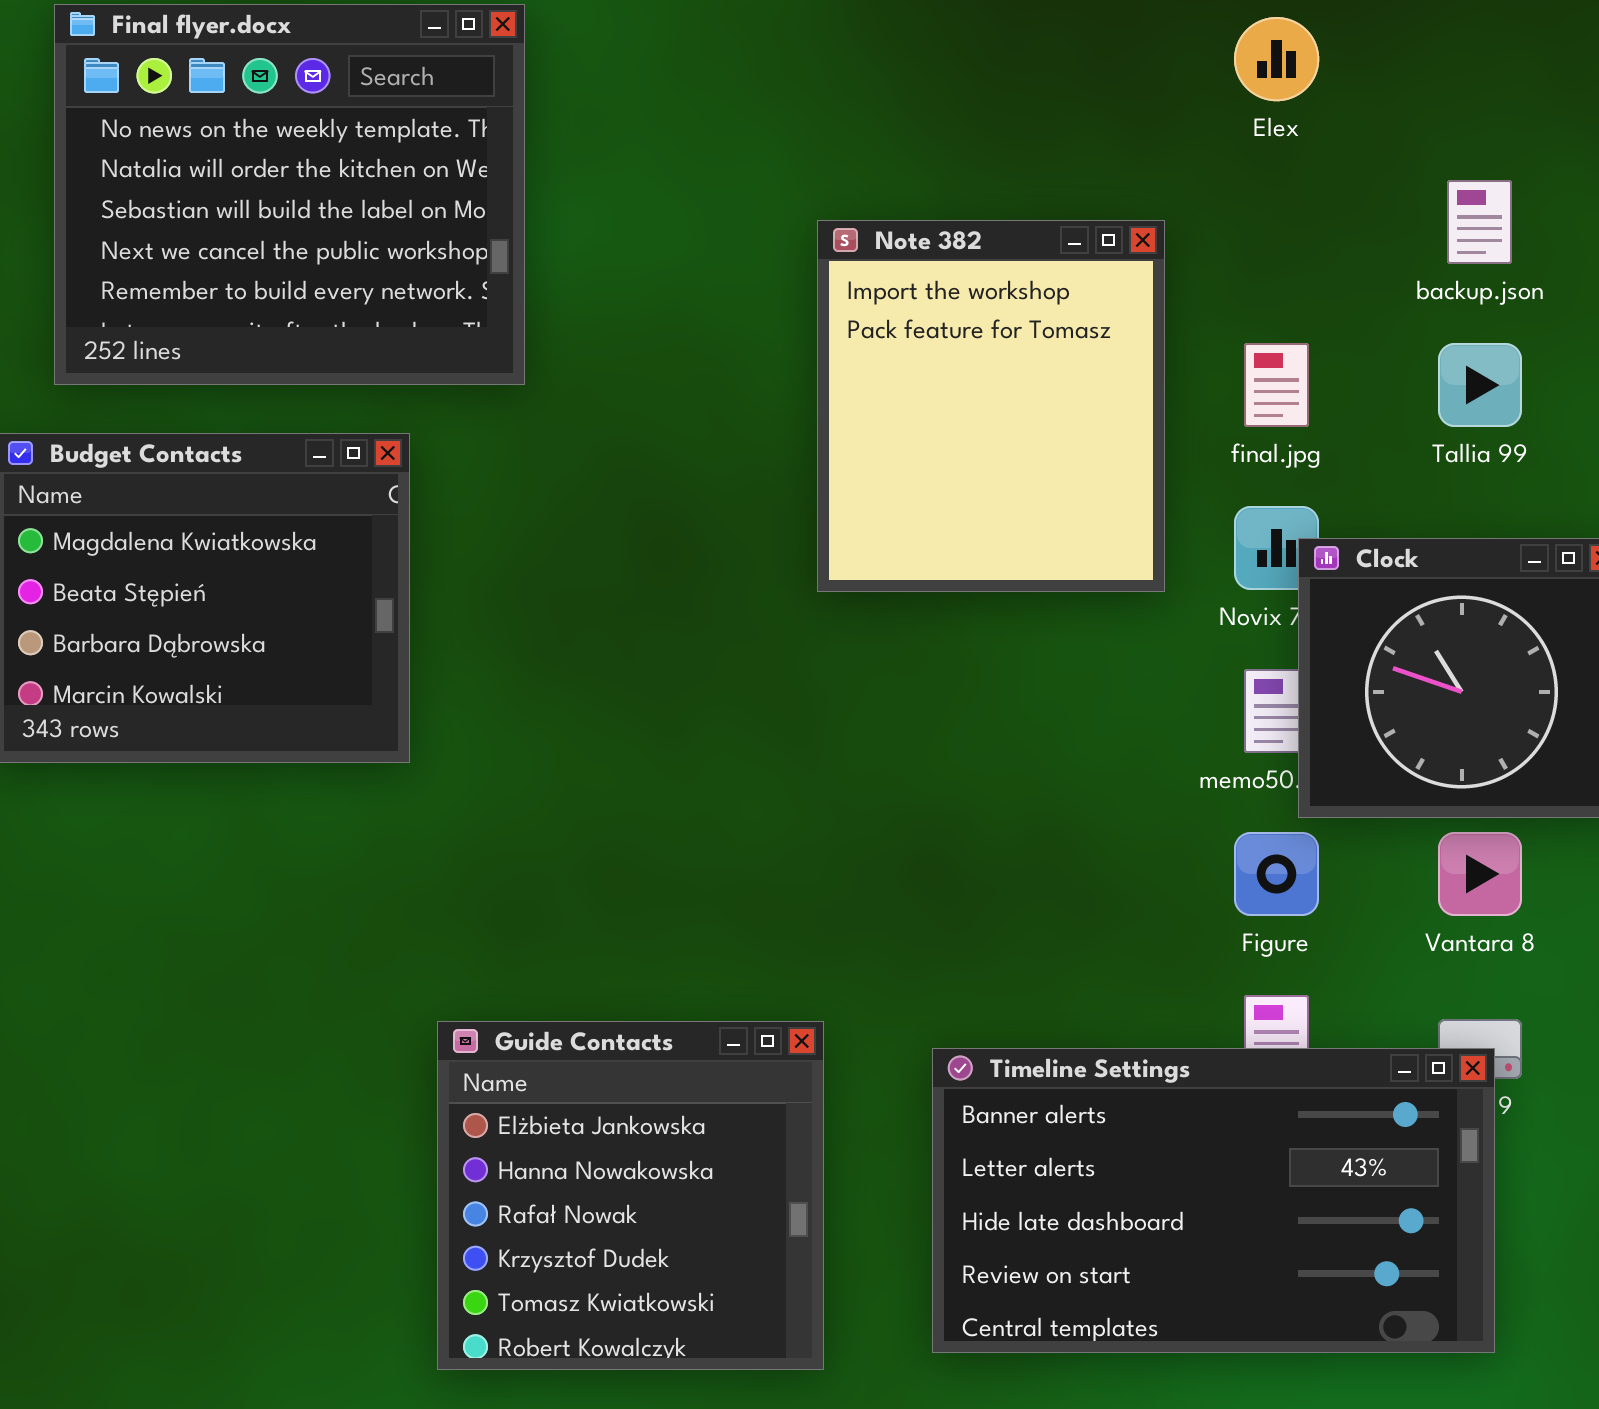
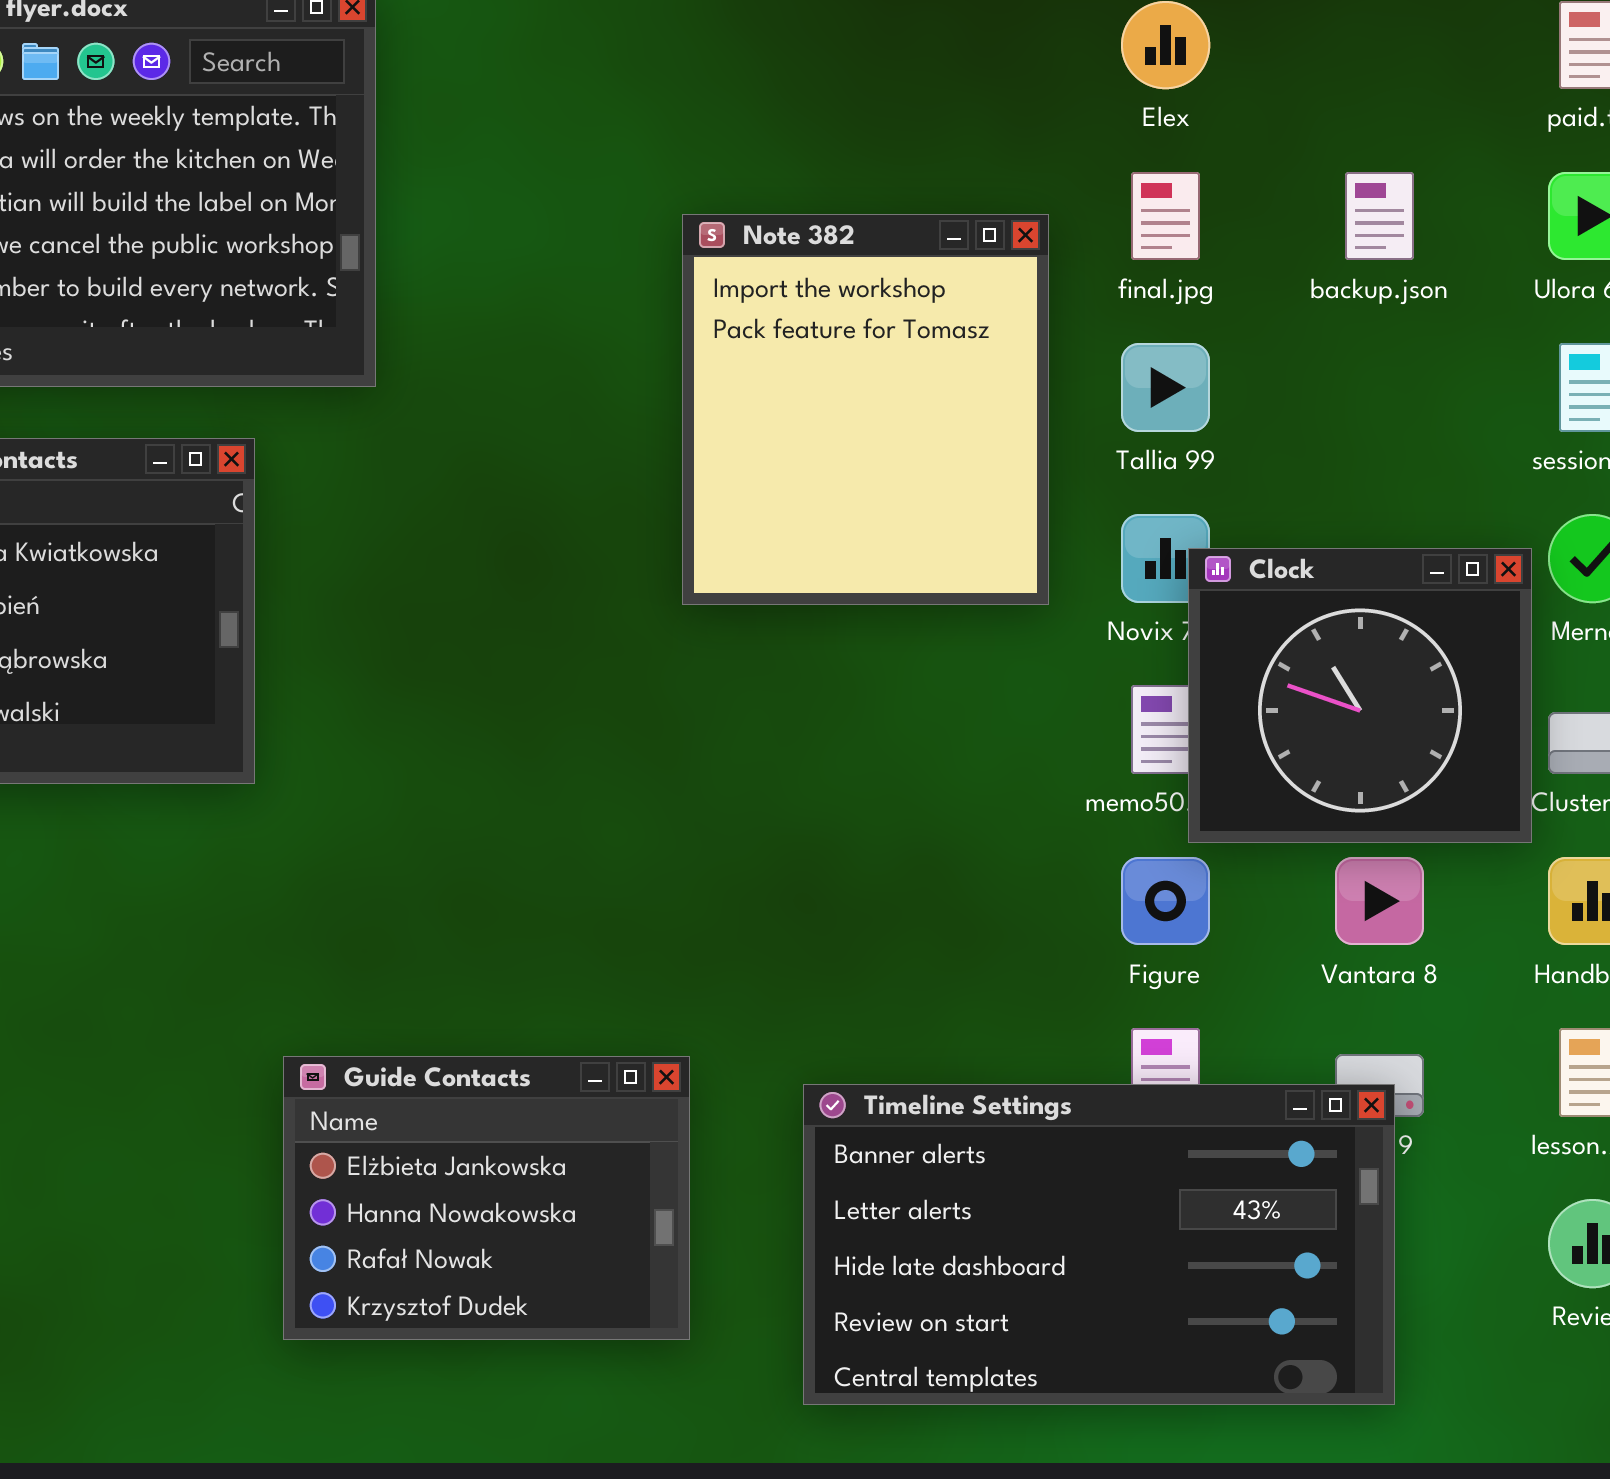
final.jpg: [1244,343,1309,427] -> [1131,172,1200,260], moved
Tallia 99: [1438,343,1522,427] -> [1121,343,1210,432], moved
Guide Contacts: [437,1021,824,1370] -> [283,1056,690,1340], resized

